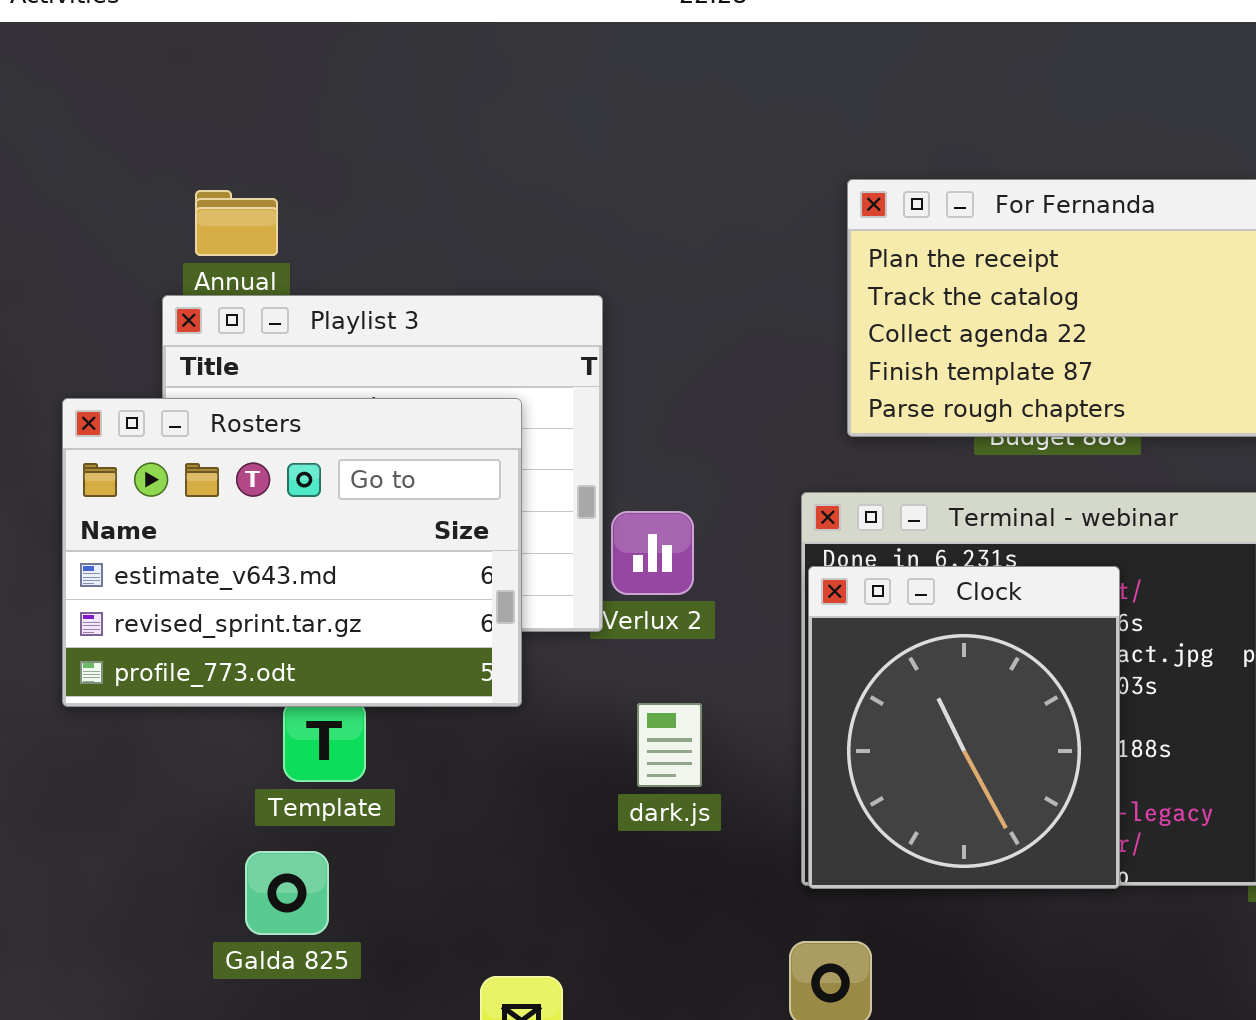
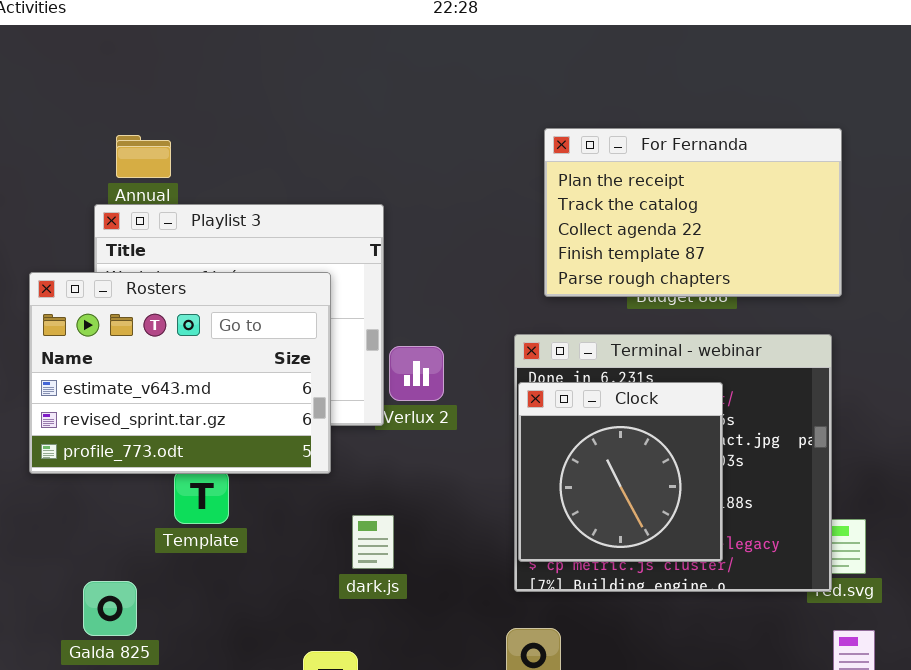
Clock: [808,566,1120,889] -> [518,382,723,562], resized
dark.js: [637,703,702,787] -> [352,515,394,569], moved
Galda 825: [245,851,329,935] -> [83,581,137,636], moved

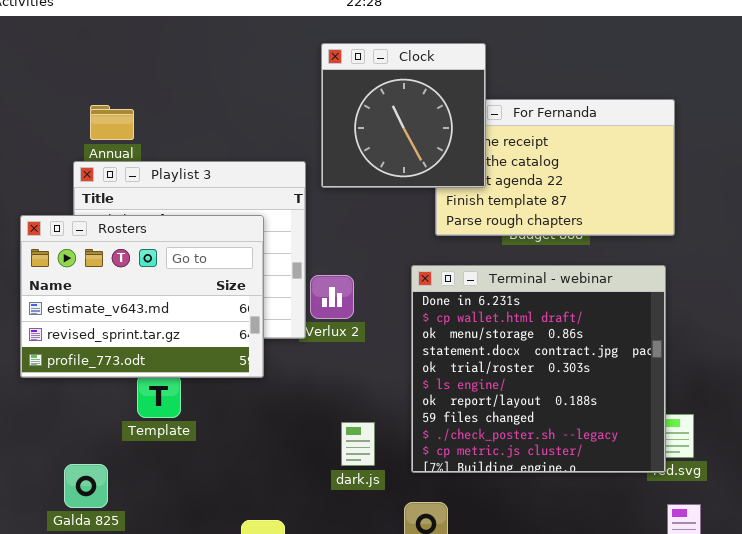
Clock: [518,382,723,562] -> [321,43,486,188], moved
dark.js: [352,515,394,569] -> [341,422,375,466], moved

